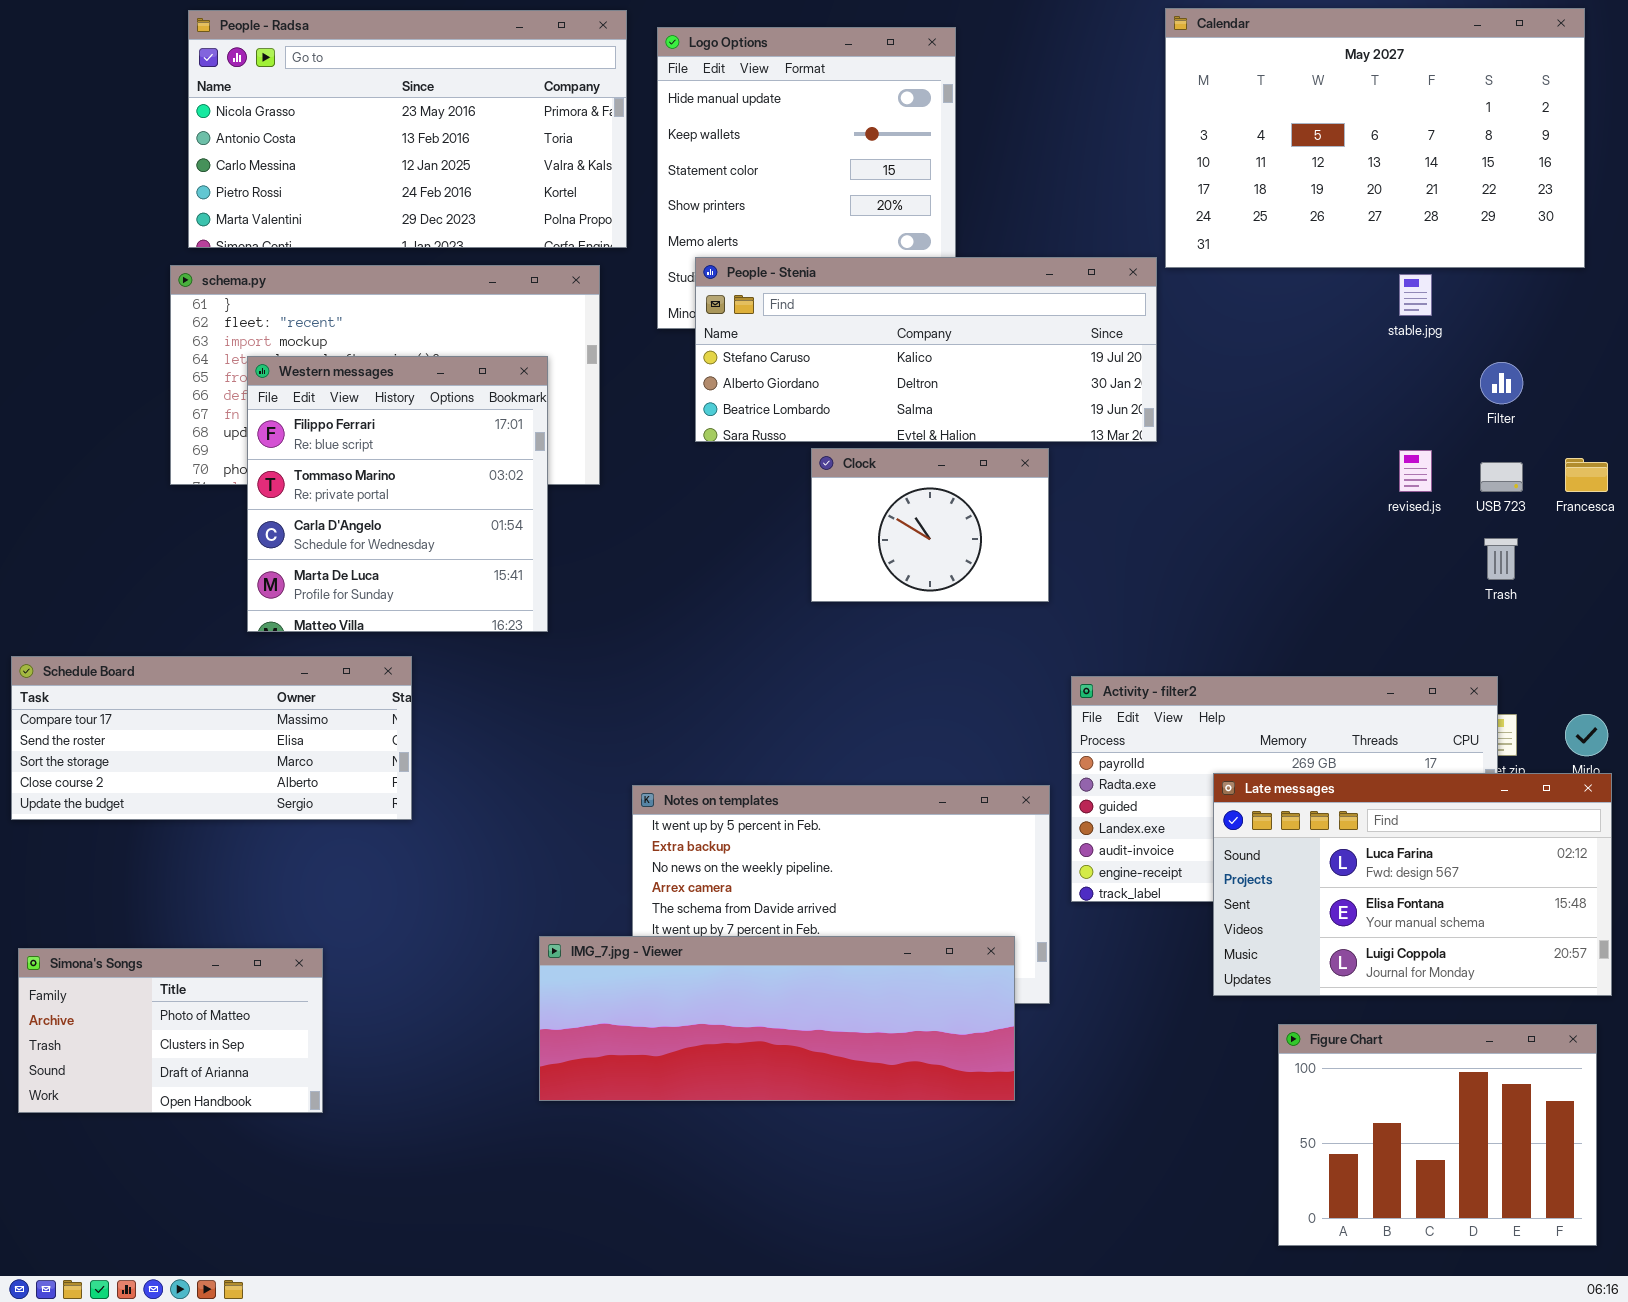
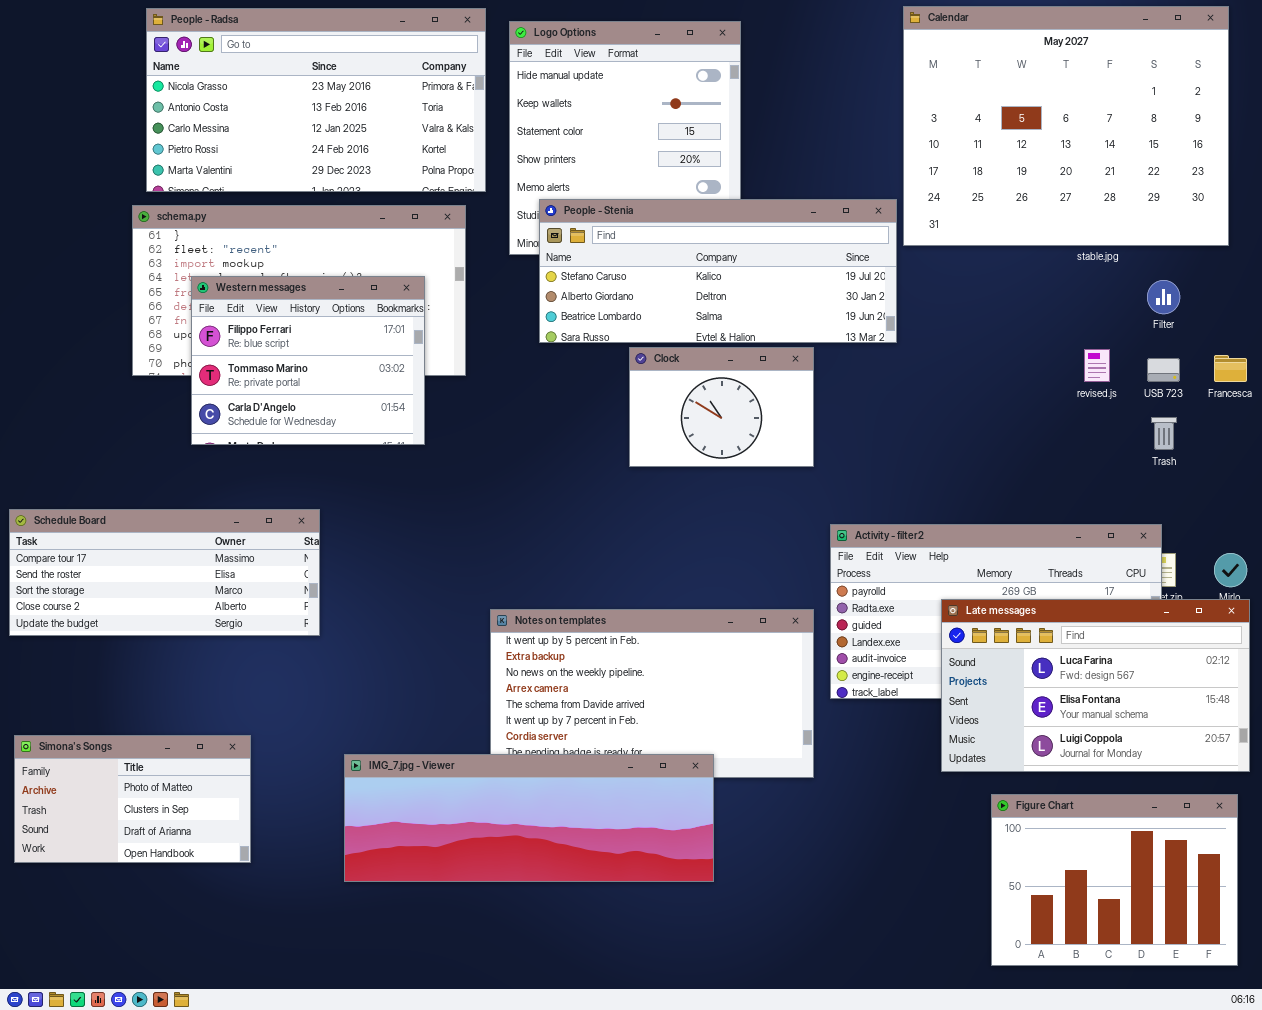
Calendar: [1165,8,1585,268] -> [903,6,1229,246], resized
Western messages: [247,356,548,632] -> [191,276,425,445], resized
IMG_7.jpg - Viewer: [539,936,1015,1101] -> [344,754,714,882], moved

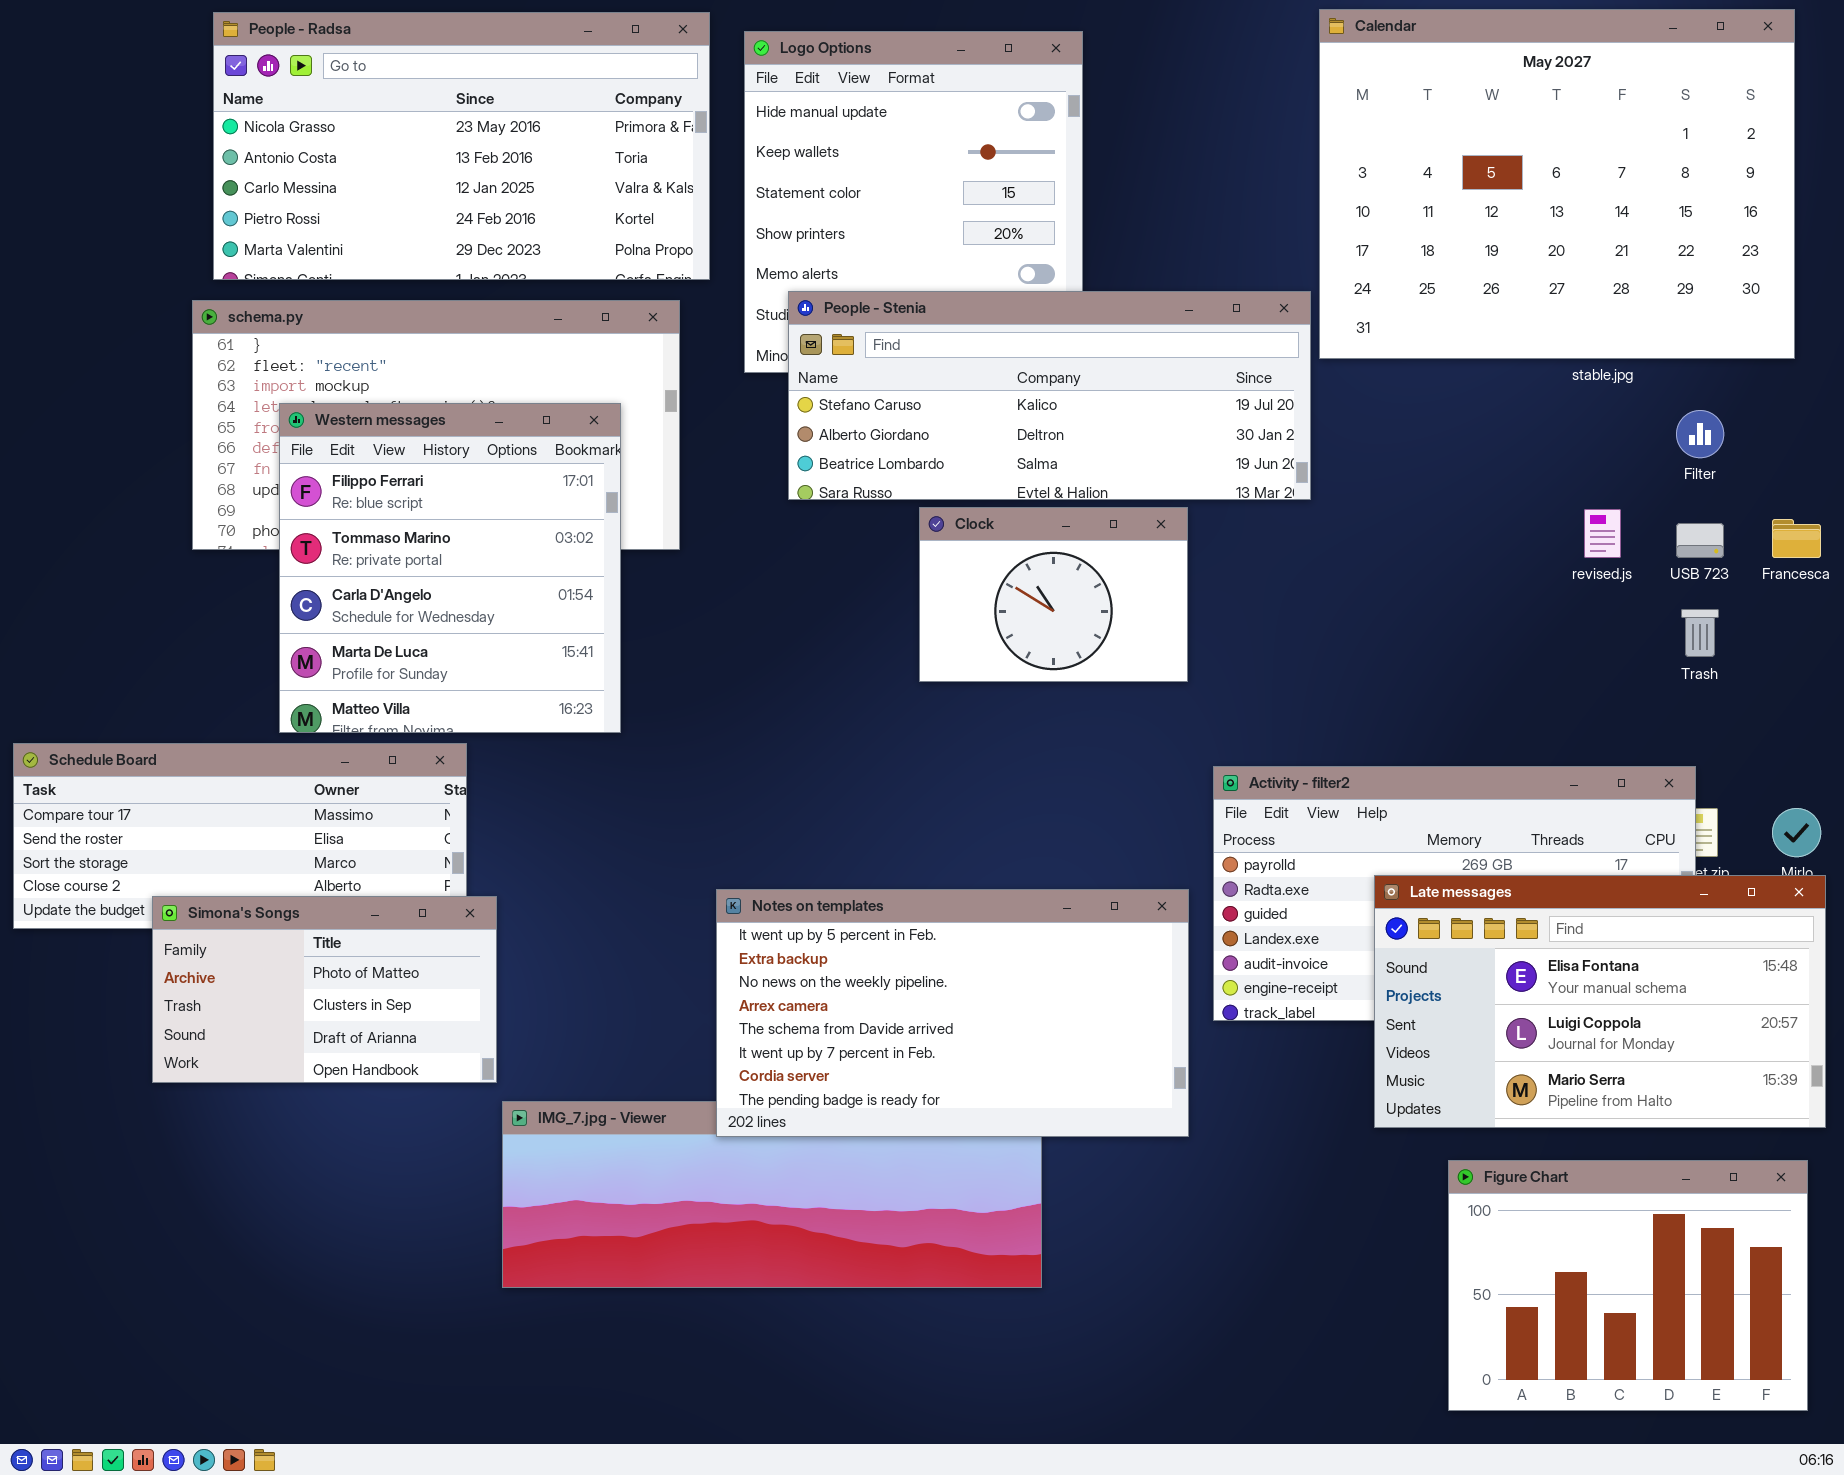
Western messages: [191,276,425,445] -> [279,403,621,733], resized
Late messages: [941,599,1250,772] -> [1374,875,1826,1128], scrolled down 1 row
Notes on templates: [490,609,814,778] -> [716,889,1189,1137], raised
Simona's Songs: [14,735,251,863] -> [152,896,497,1083], moved

